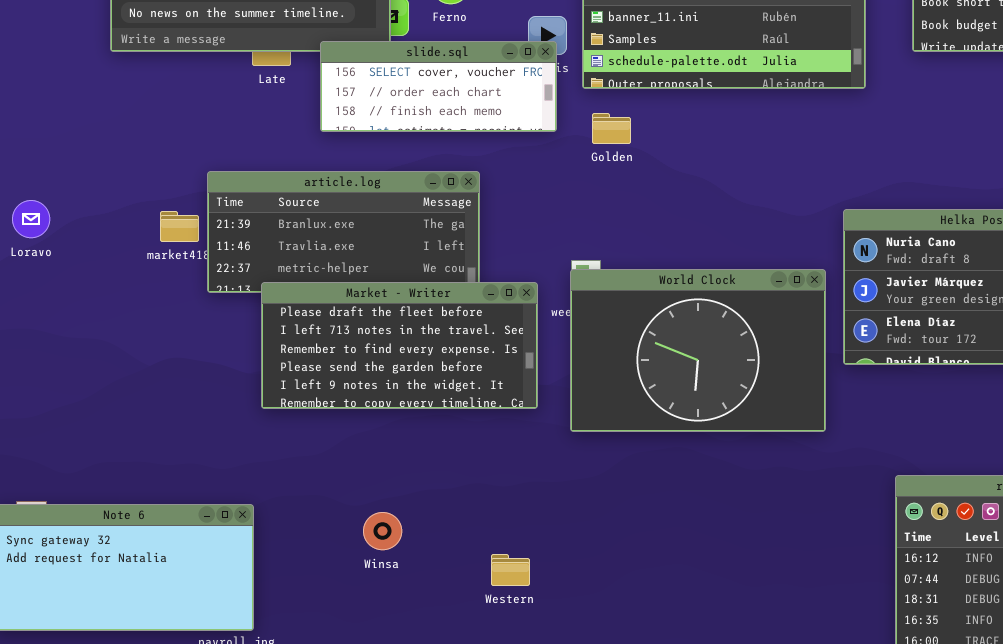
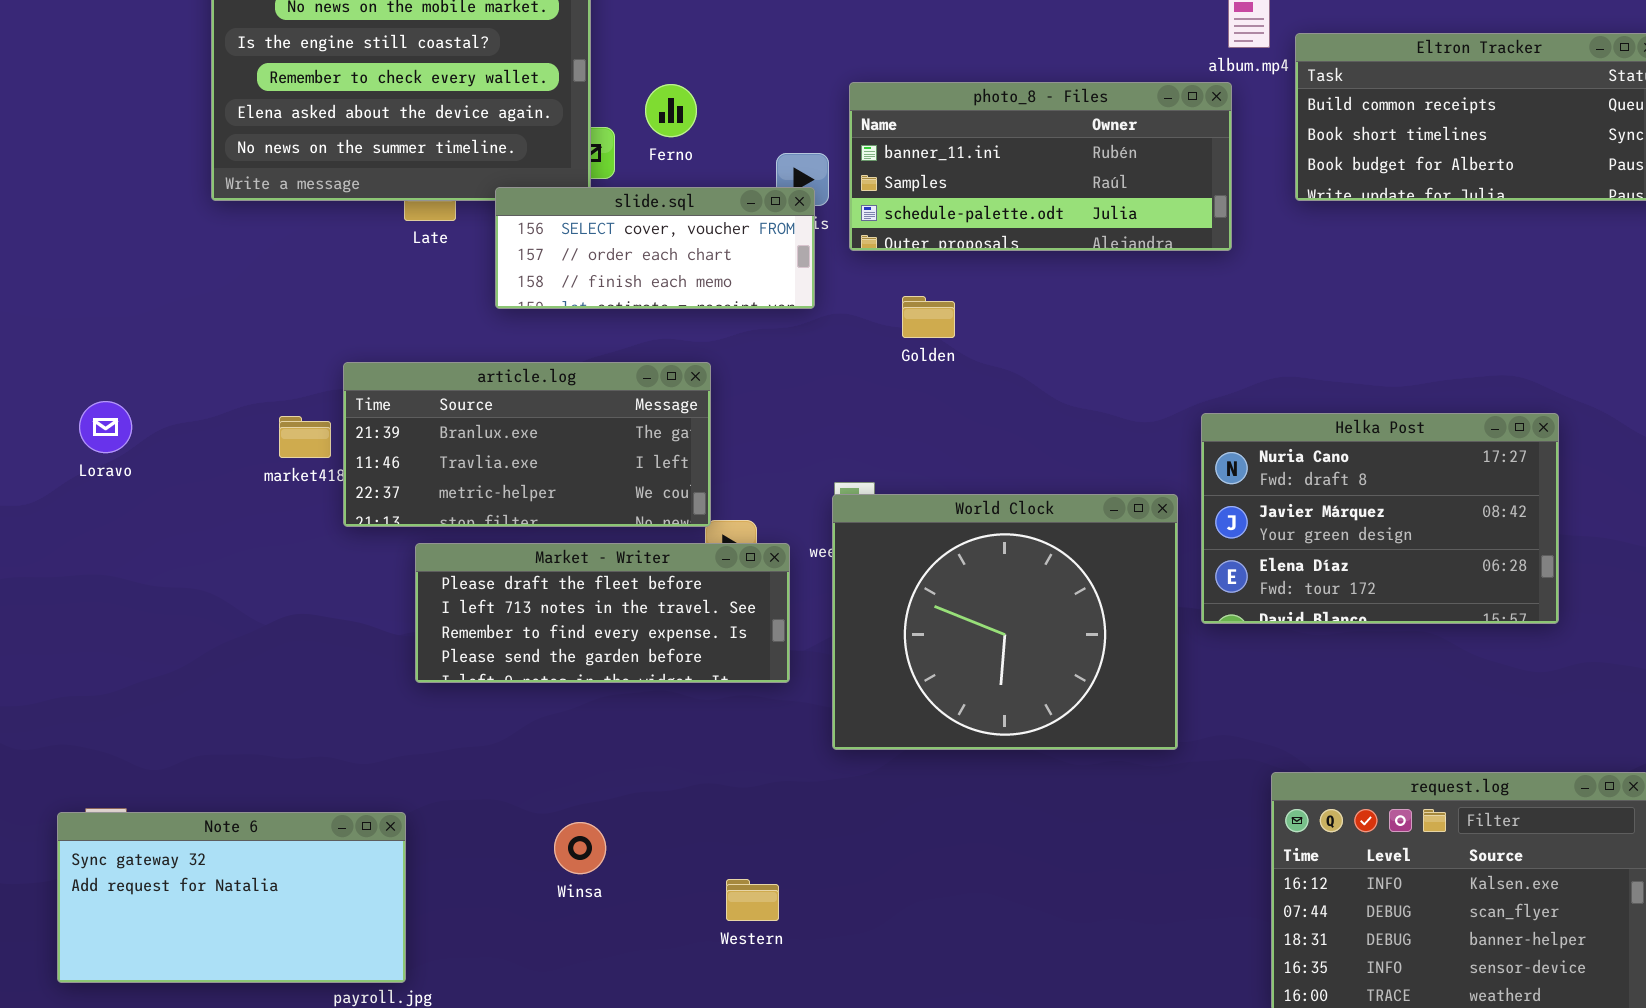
Golden: [592,113,631,144] -> [902,296,955,338], moved
World Clock: [570,269,826,432] -> [832,494,1178,750], resized
Market - Writer: [261,282,538,409] -> [415,543,790,683], resized

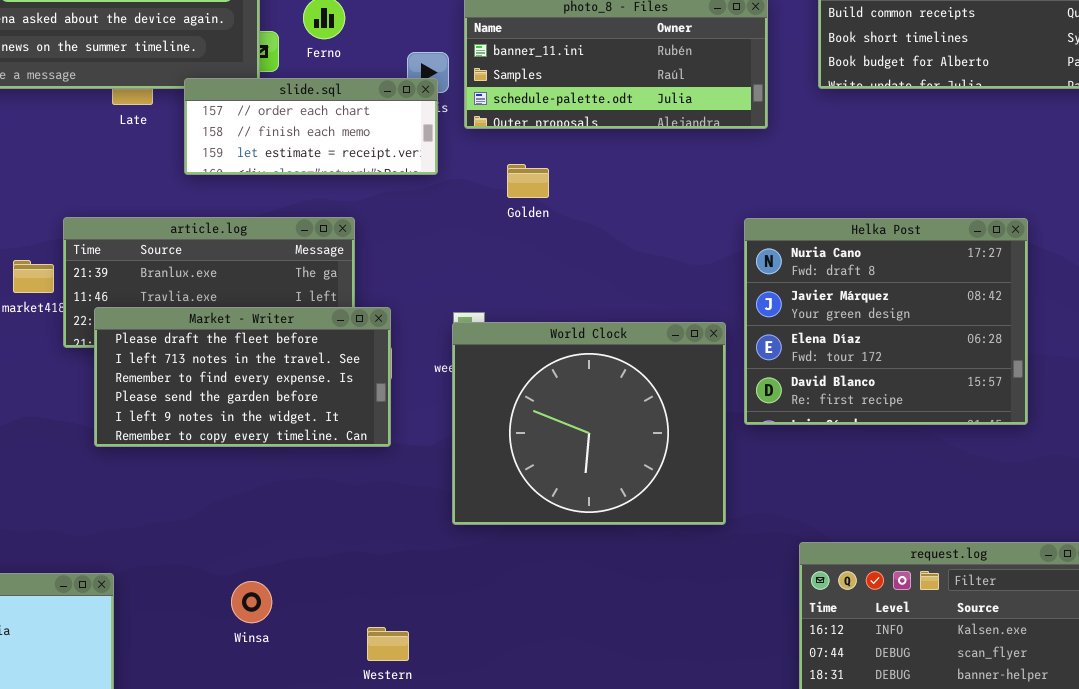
slide.sql: [495,187,815,309] -> [184,78,438,175], scrolled down 1 row
Helka Post: [1201,413,1559,624] -> [744,218,1028,425], resized
Market - Writer: [415,543,790,683] -> [94,307,391,447], moved, resized

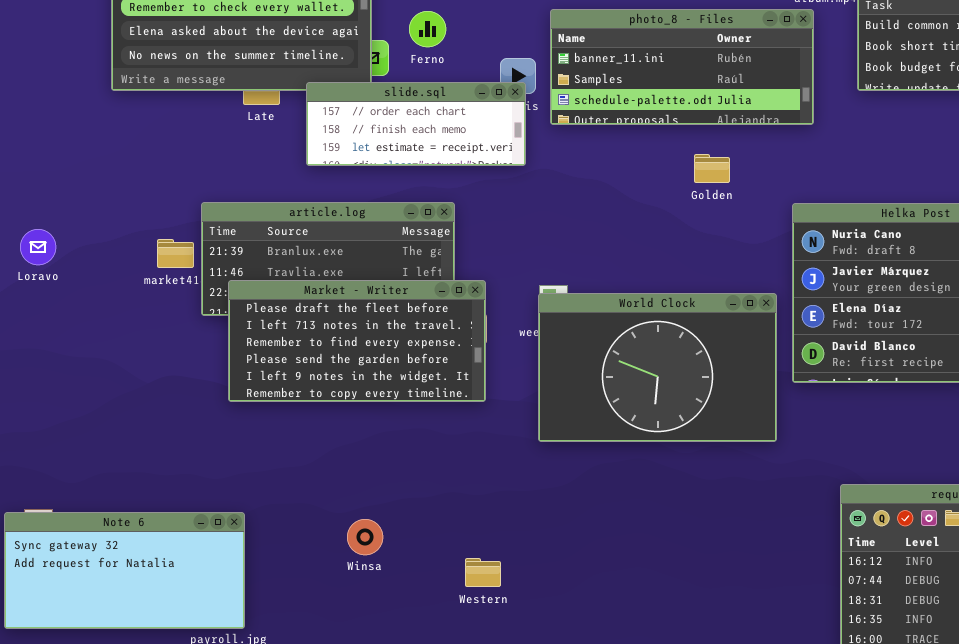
Golden: [507,164,549,198] -> [694,154,730,183], moved
World Clock: [452,322,726,525] -> [538,293,777,442], resized

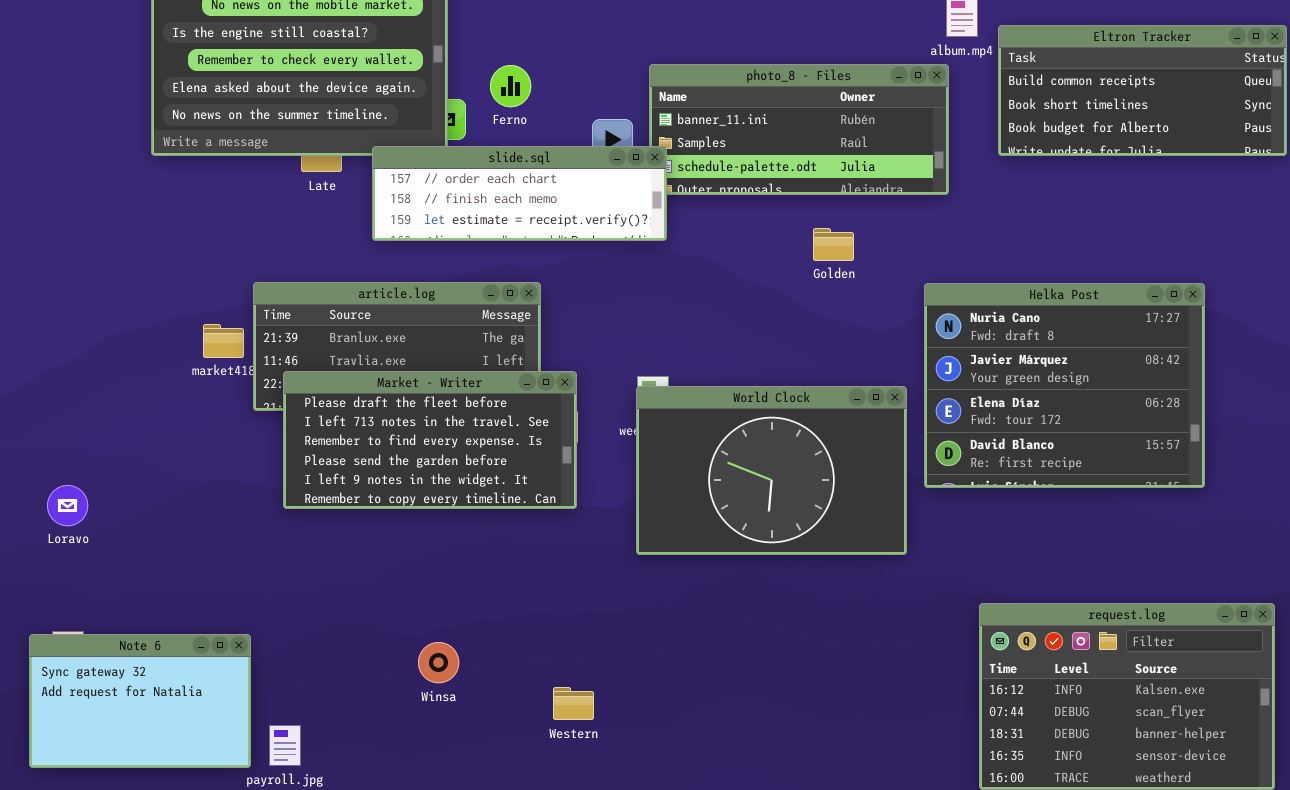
slide.sql: [306,82,526,166] -> [372,146,667,241], resized
Loravo: [20,229,56,265] -> [47,485,88,526], moved
Note 6: [4,512,245,629] -> [29,634,251,768], resized

